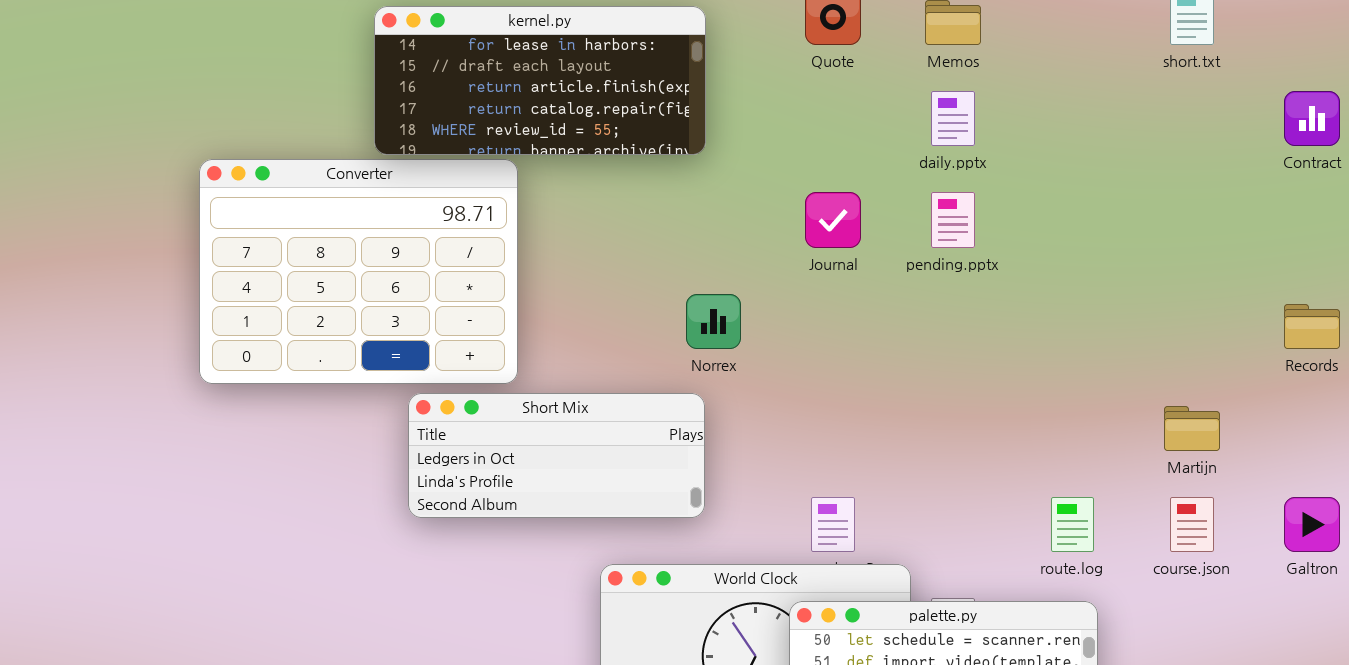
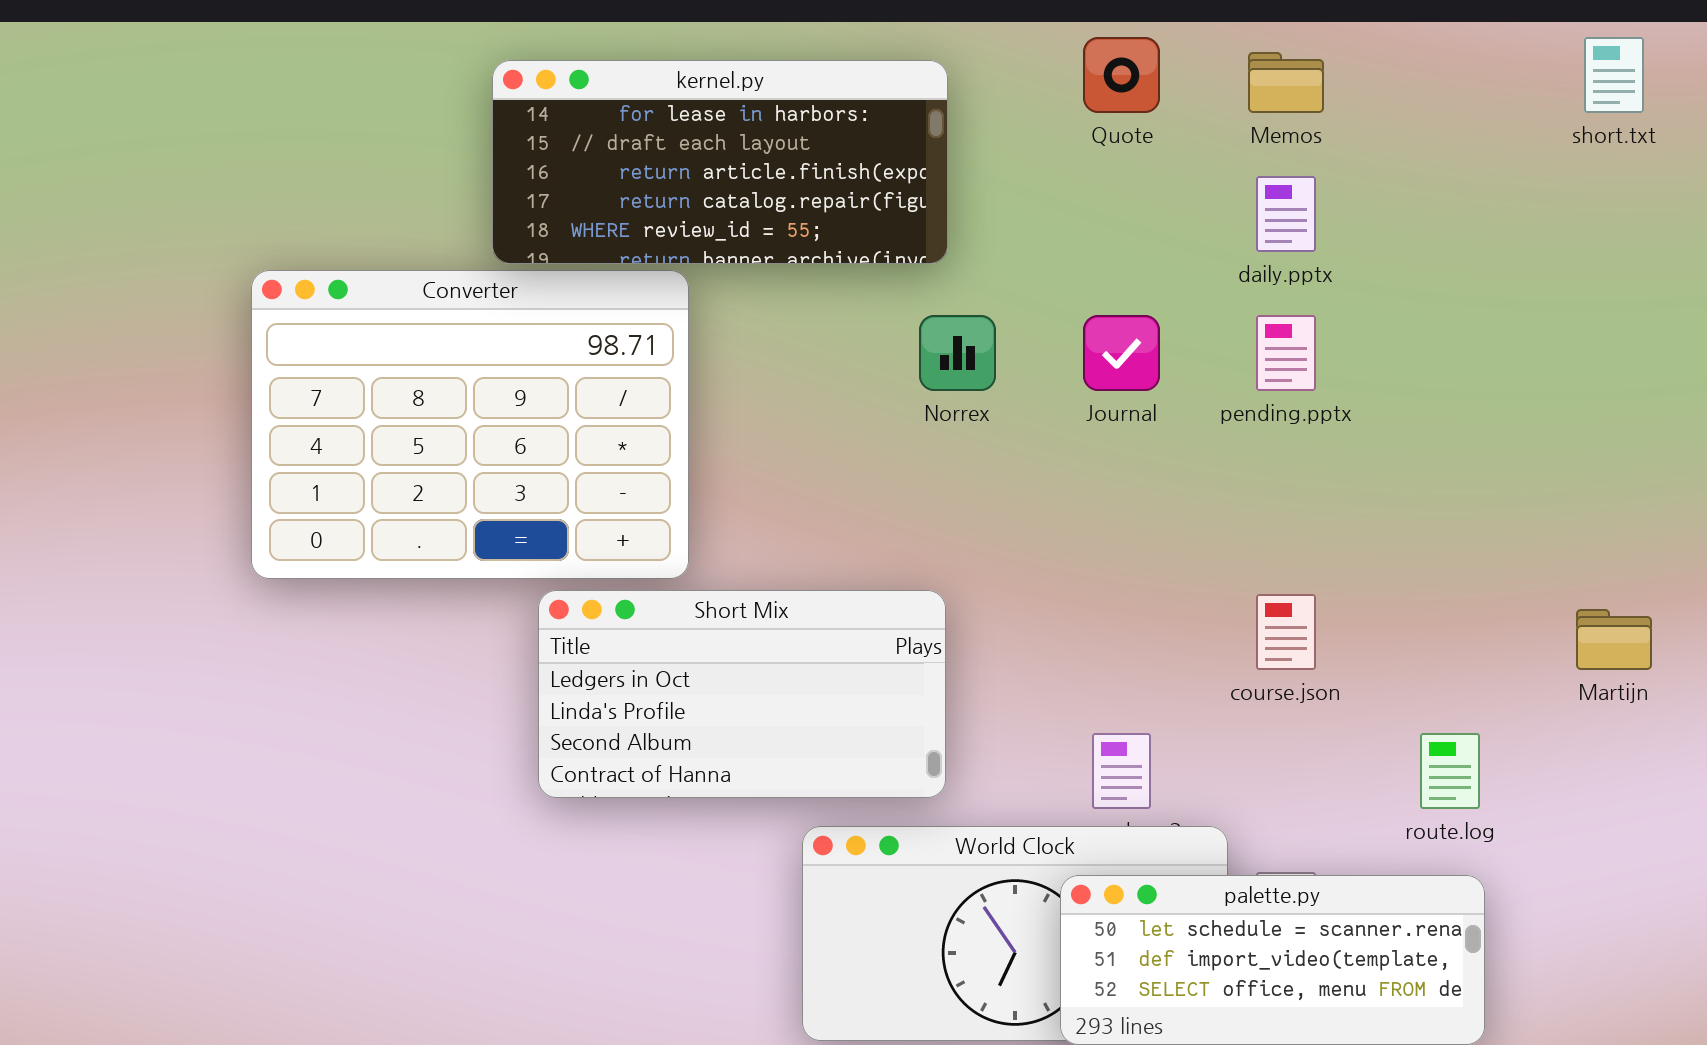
Norrex: [686,294,741,349] -> [919,315,996,391], moved
Short Mix: [408,393,705,518] -> [538,590,946,798], resized
course.json: [1170,497,1214,552] -> [1256,594,1316,670], moved

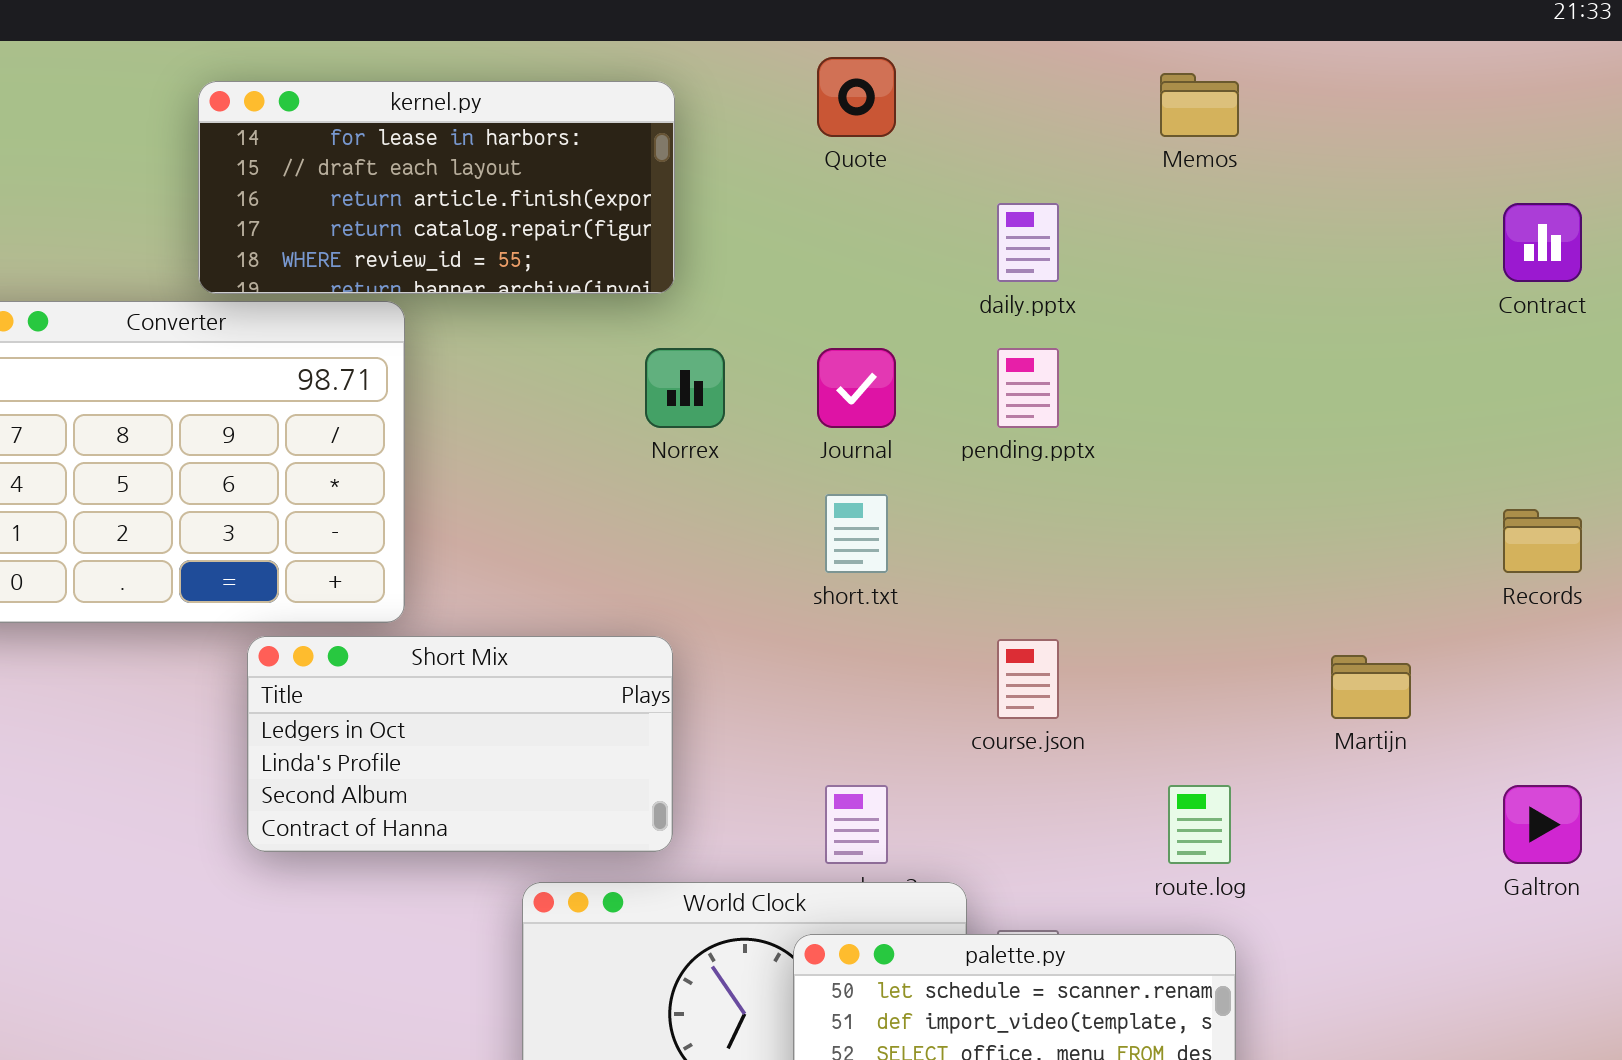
short.txt: [1584,37,1644,113] -> [825,494,888,573], moved
Memos: [1248,52,1324,113] -> [1160,73,1239,137], moved

